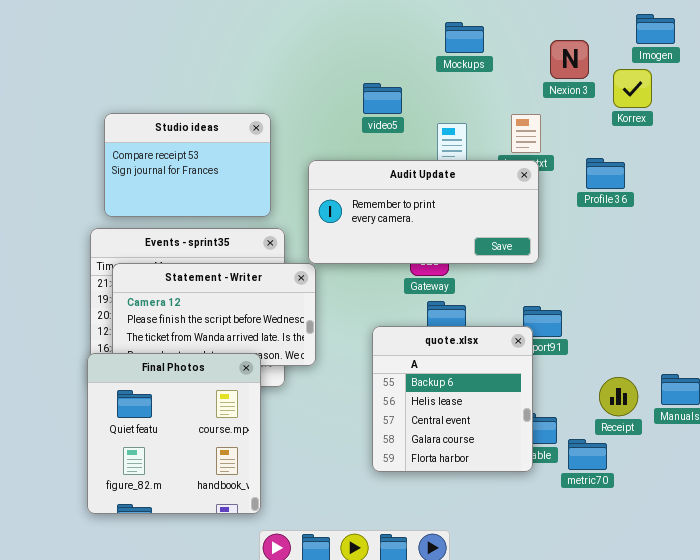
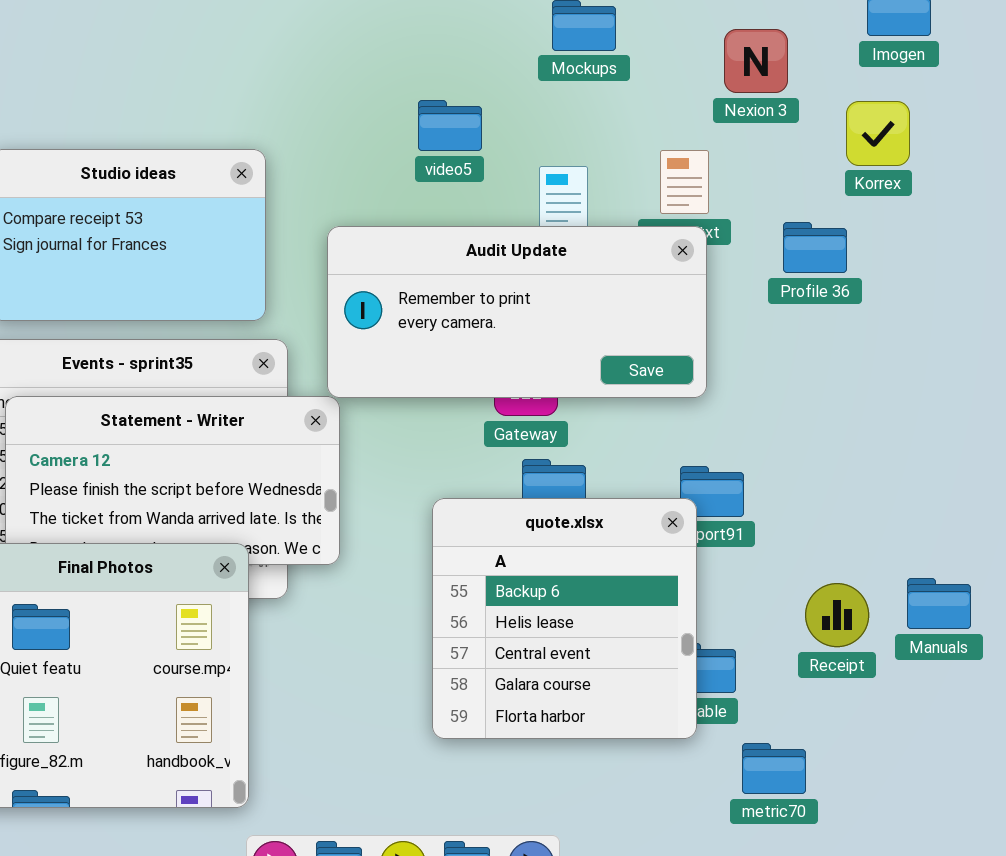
Korrex: [613,69,652,108] -> [846,101,910,166], moved
metric70: [568,439,607,470] -> [742,743,806,794], moved

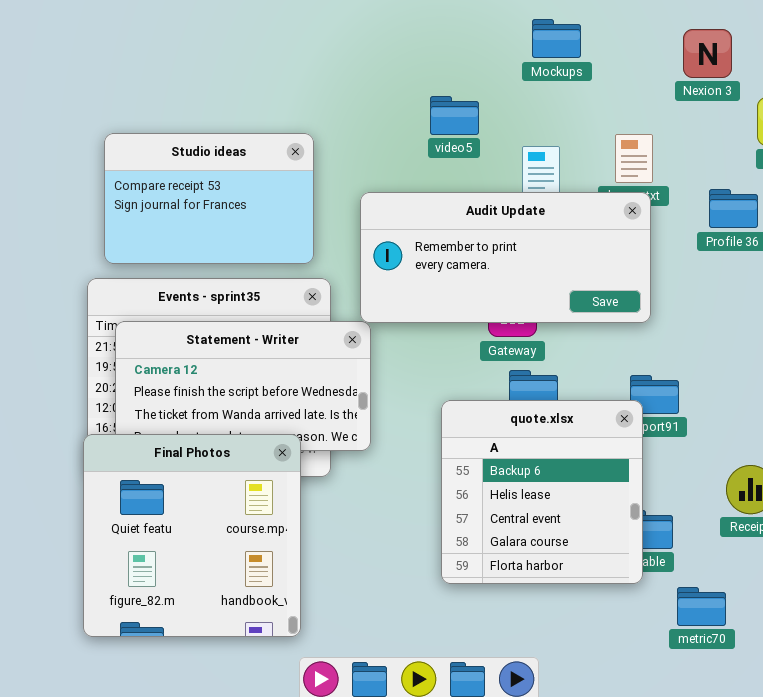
Nexion 3: [724,29,788,93] -> [683,29,732,78], moved

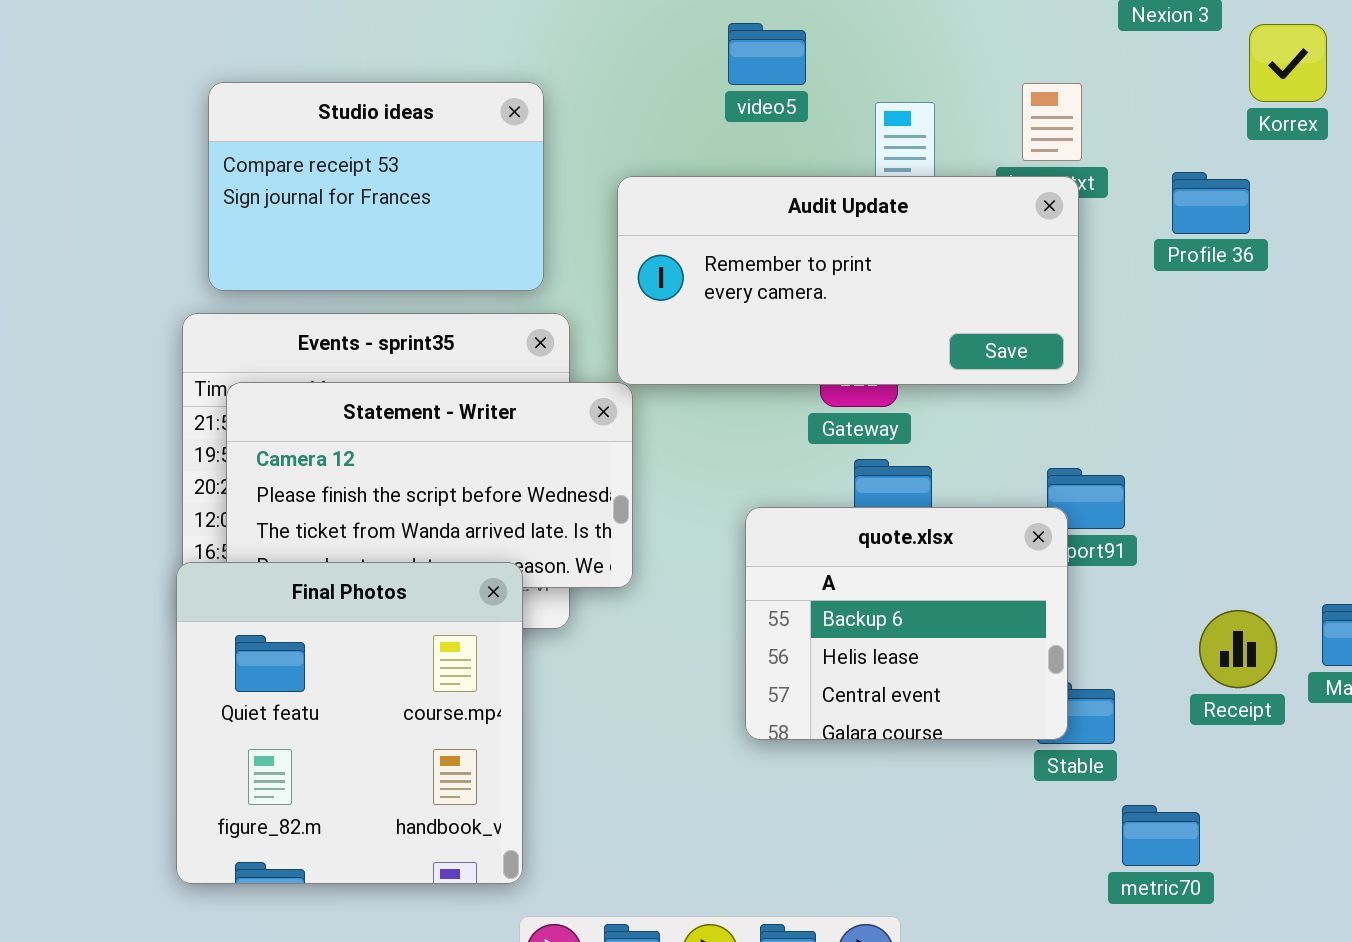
quote.xlsx: [441,400,643,584] -> [745,507,1068,740], resized

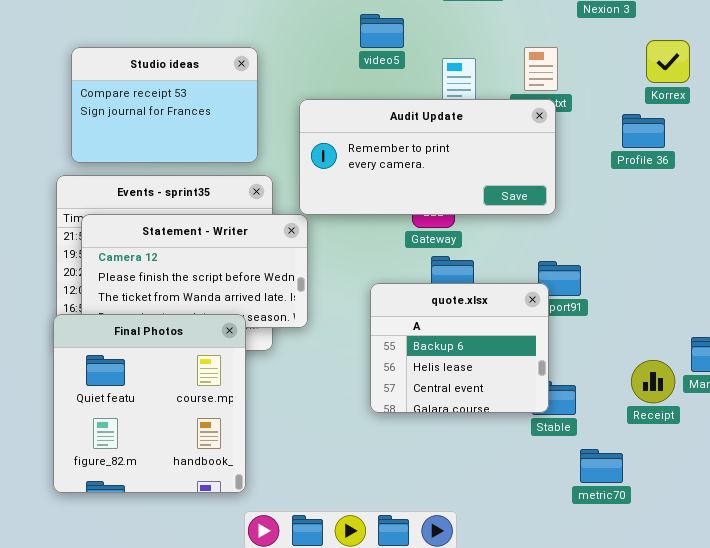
Korrex: [1249,24,1327,102] -> [646,40,690,83], moved
Profile 36: [1172,172,1250,234] -> [622,114,665,148], moved
Receipt: [1199,610,1277,688] -> [631,360,675,403], moved

